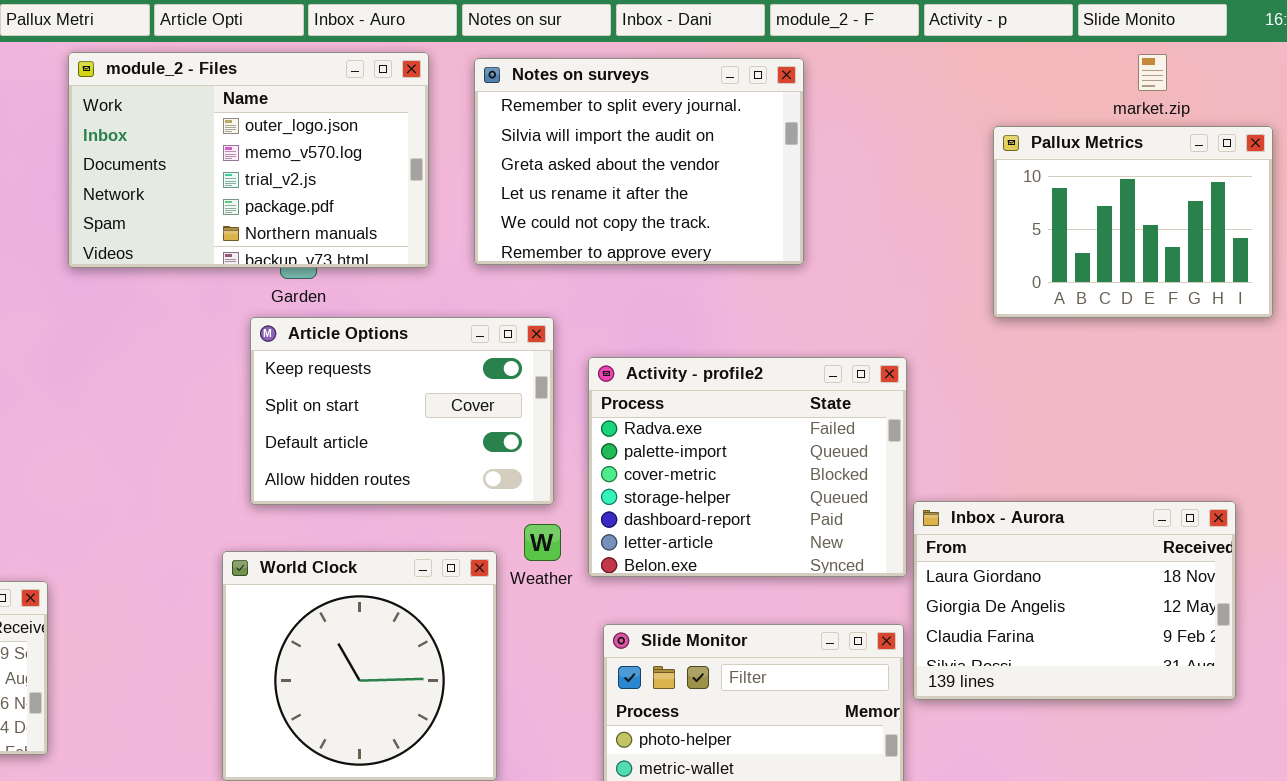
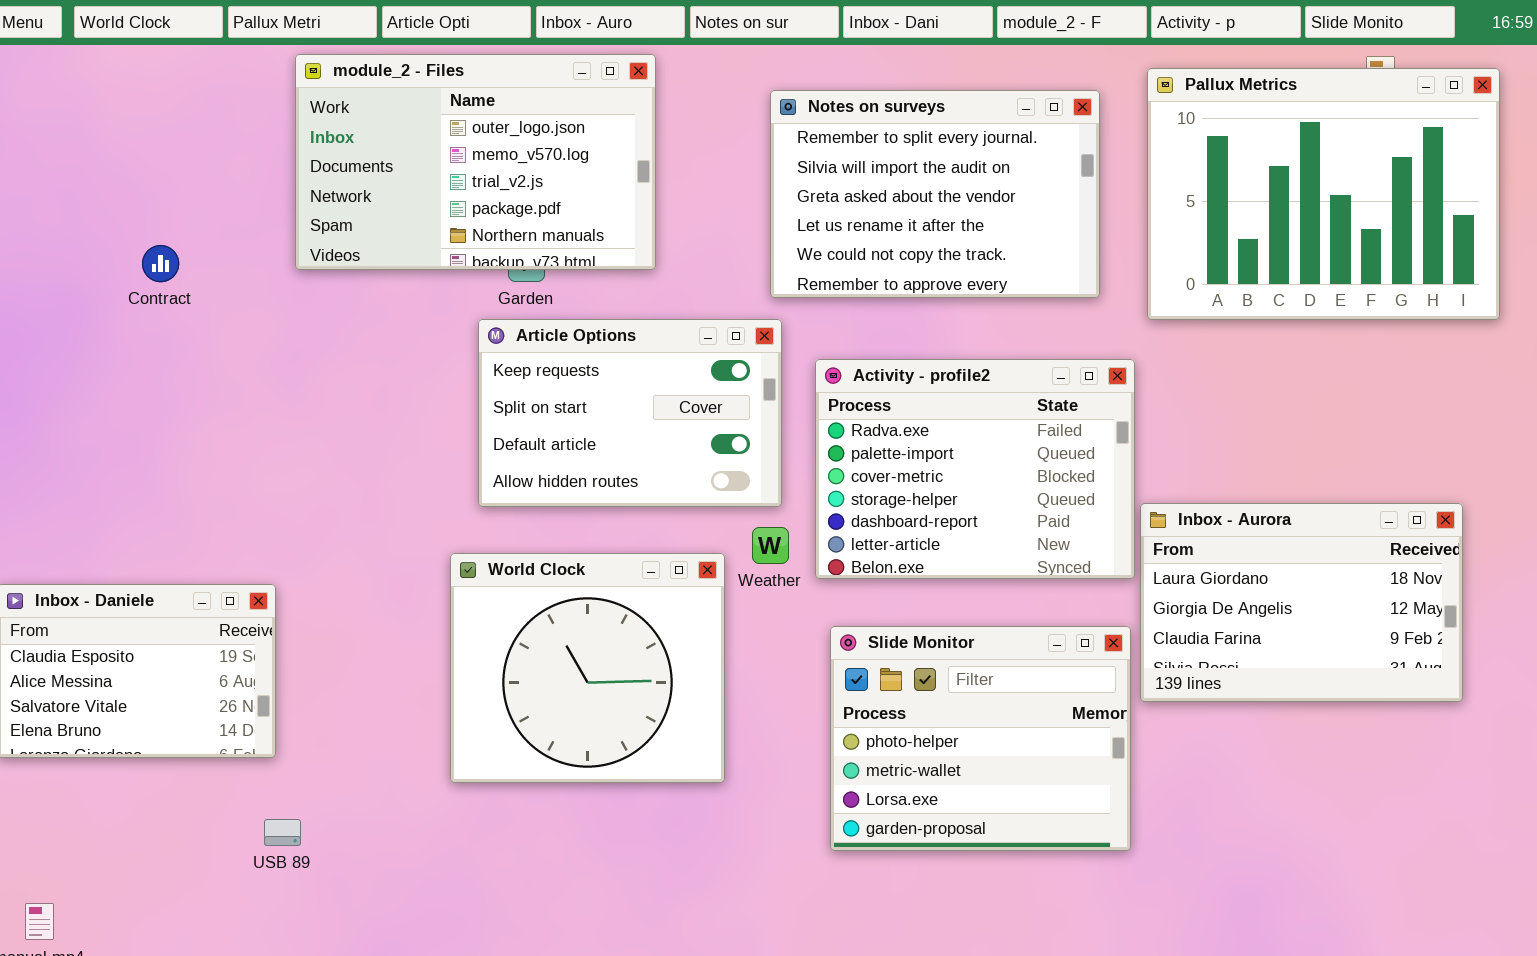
Notes on surveys: [474,58,804,265] -> [770,90,1100,298], moved
Pallux Metrics: [993,126,1273,318] -> [1147,68,1500,320], resized

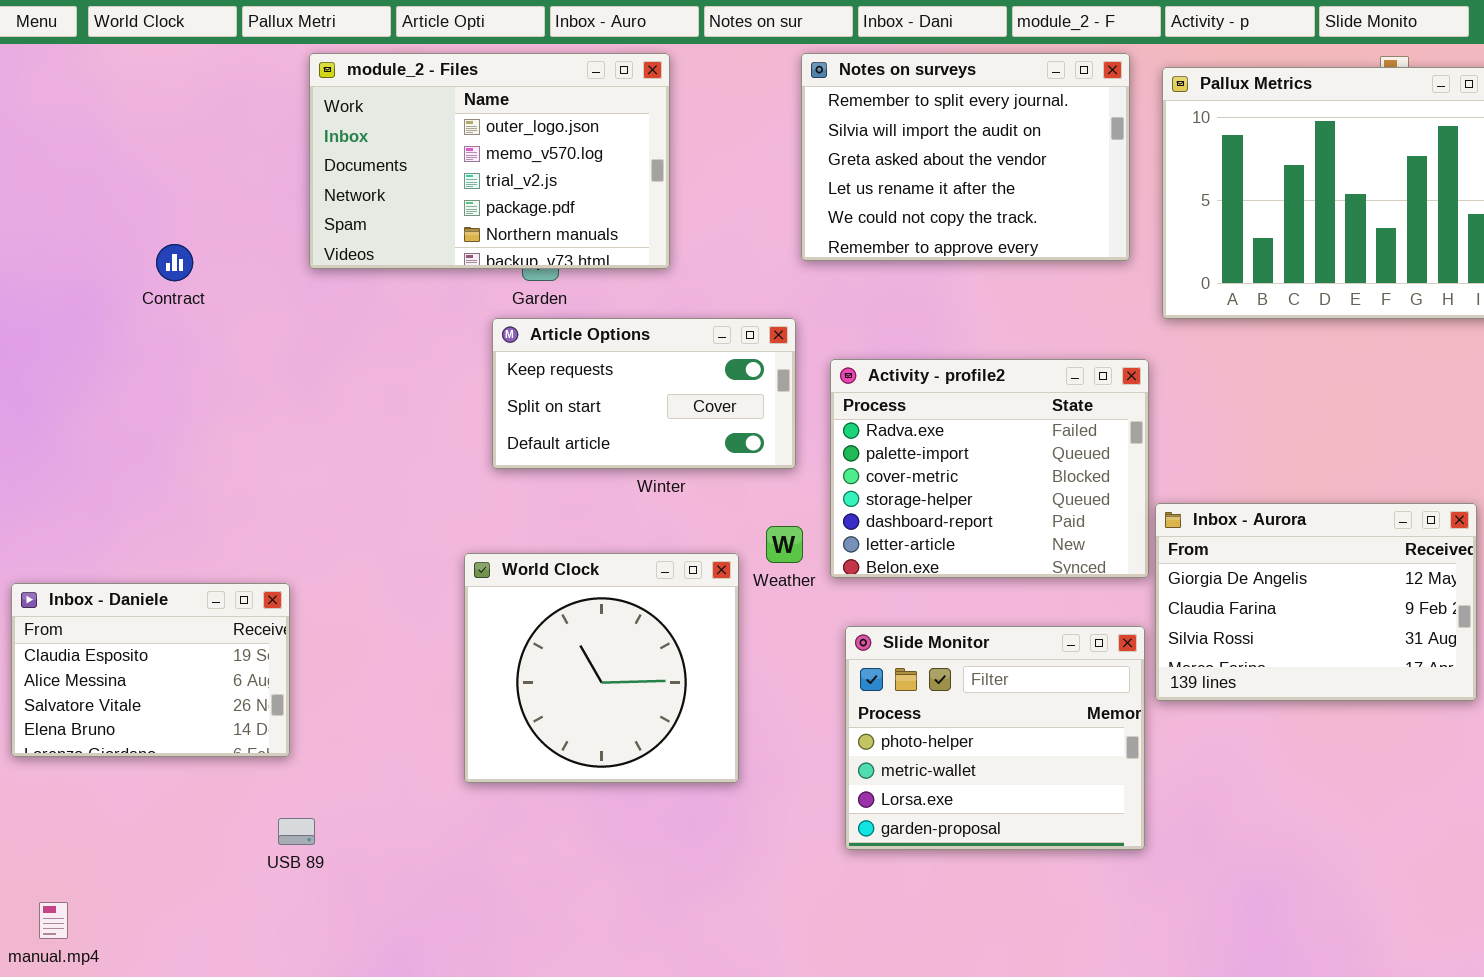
Notes on surveys: [770,90,1100,298] -> [801,53,1130,261], moved
Article Options: [478,319,782,507] -> [492,318,796,469], resized
Inbox - Aurora: [1140,503,1463,702] -> [1155,503,1477,701], scrolled down 1 row

